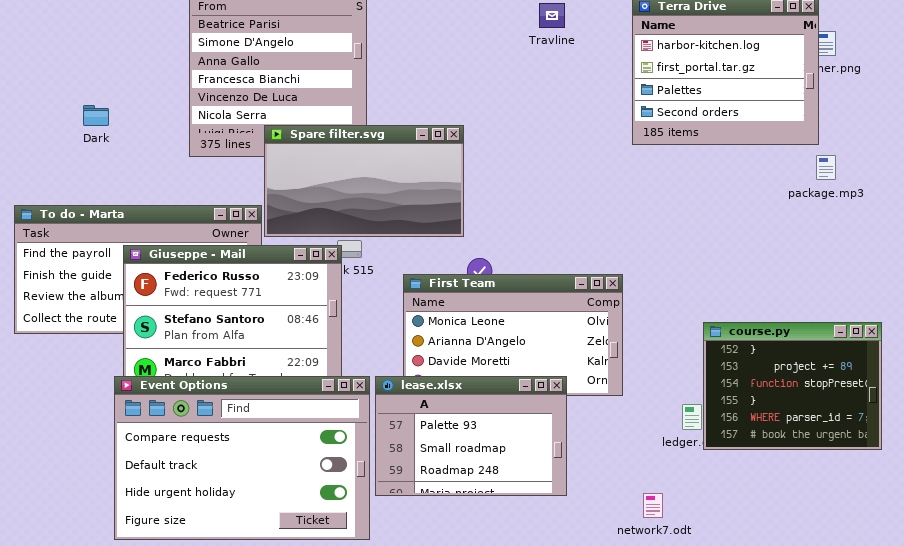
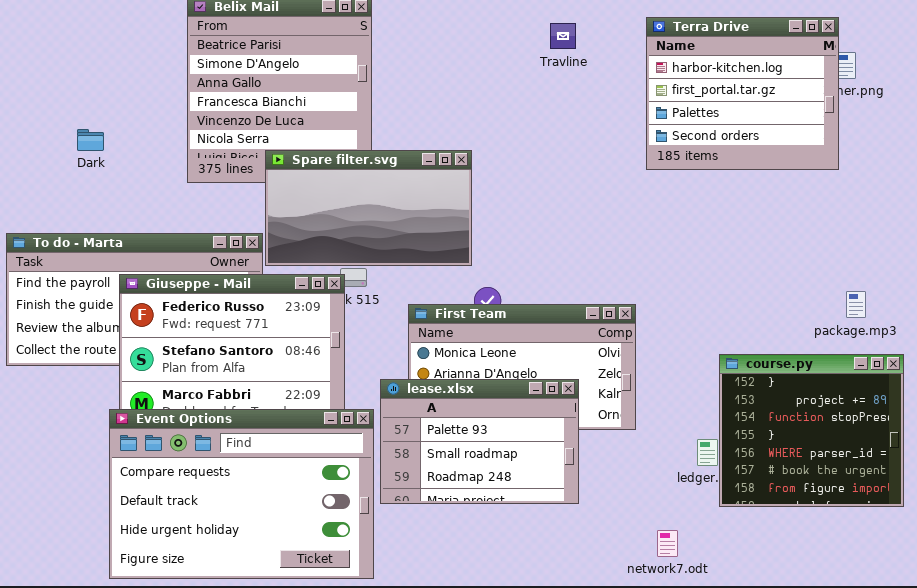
package.mp3: [816,155,836,180] -> [846,291,866,318], moved
course.py: [703,322,882,450] -> [719,354,904,507], resized
lease.xlsx: [375,376,567,496] -> [380,379,579,504], moved

